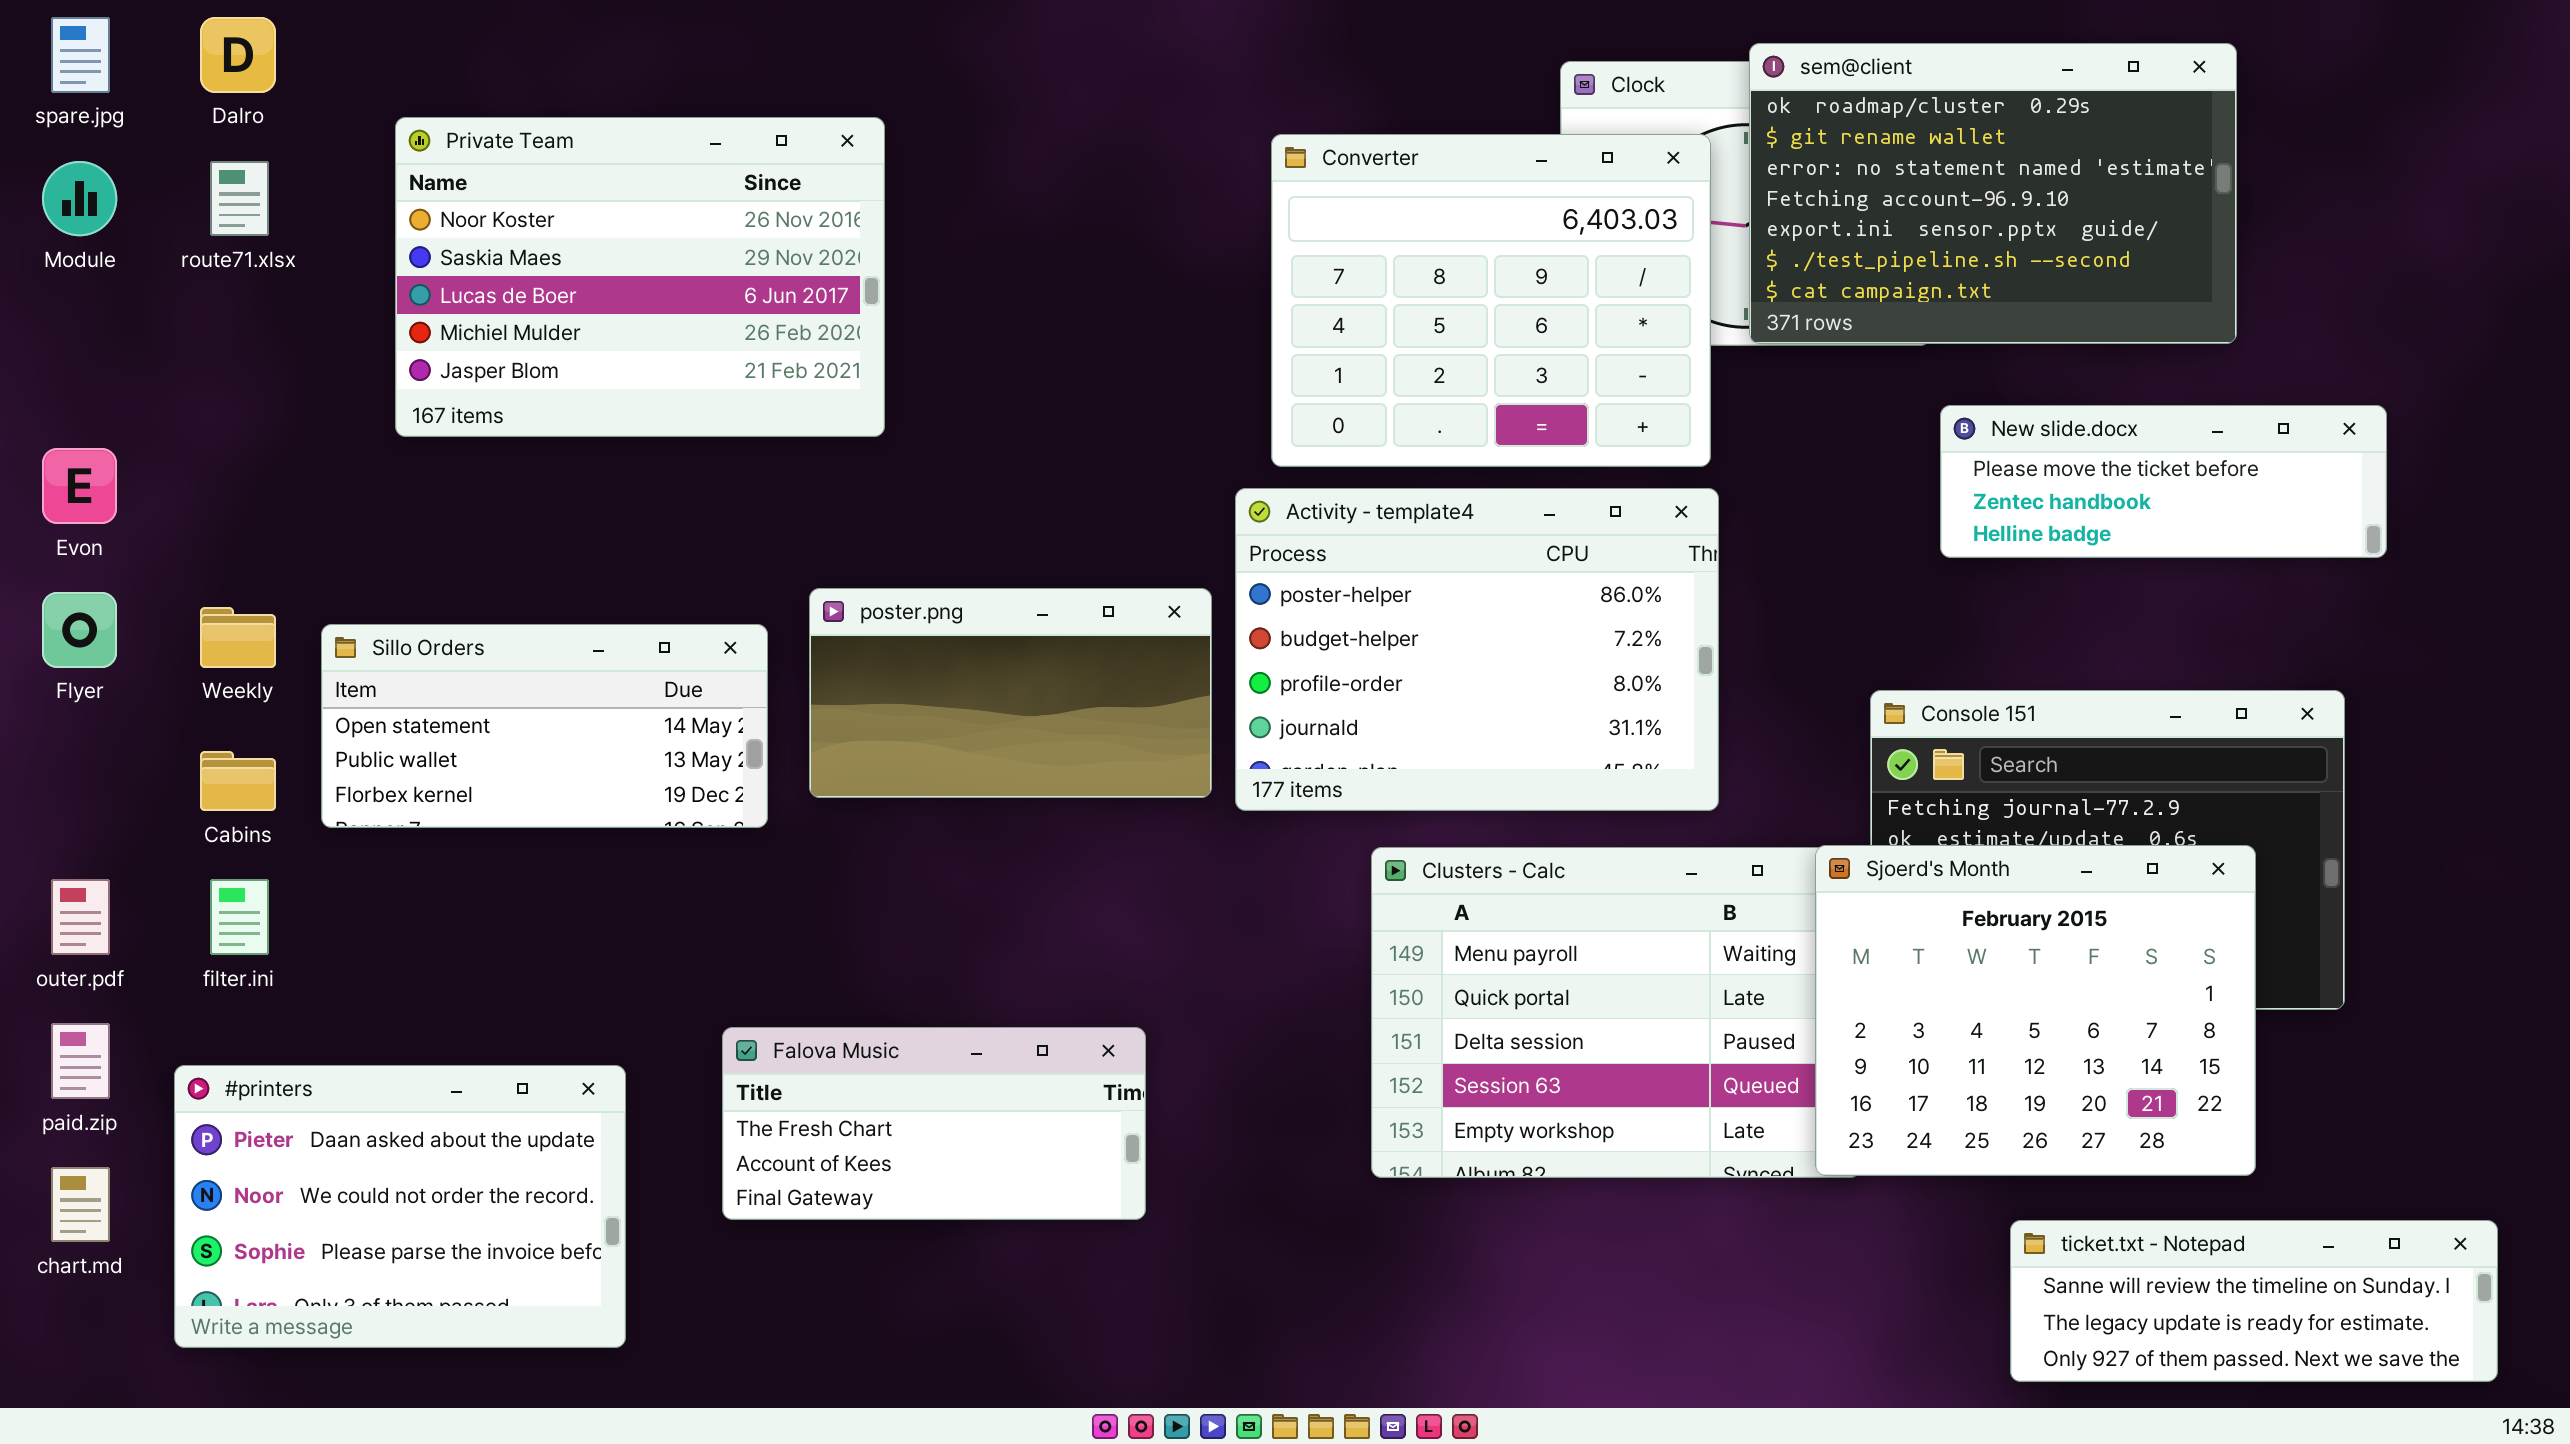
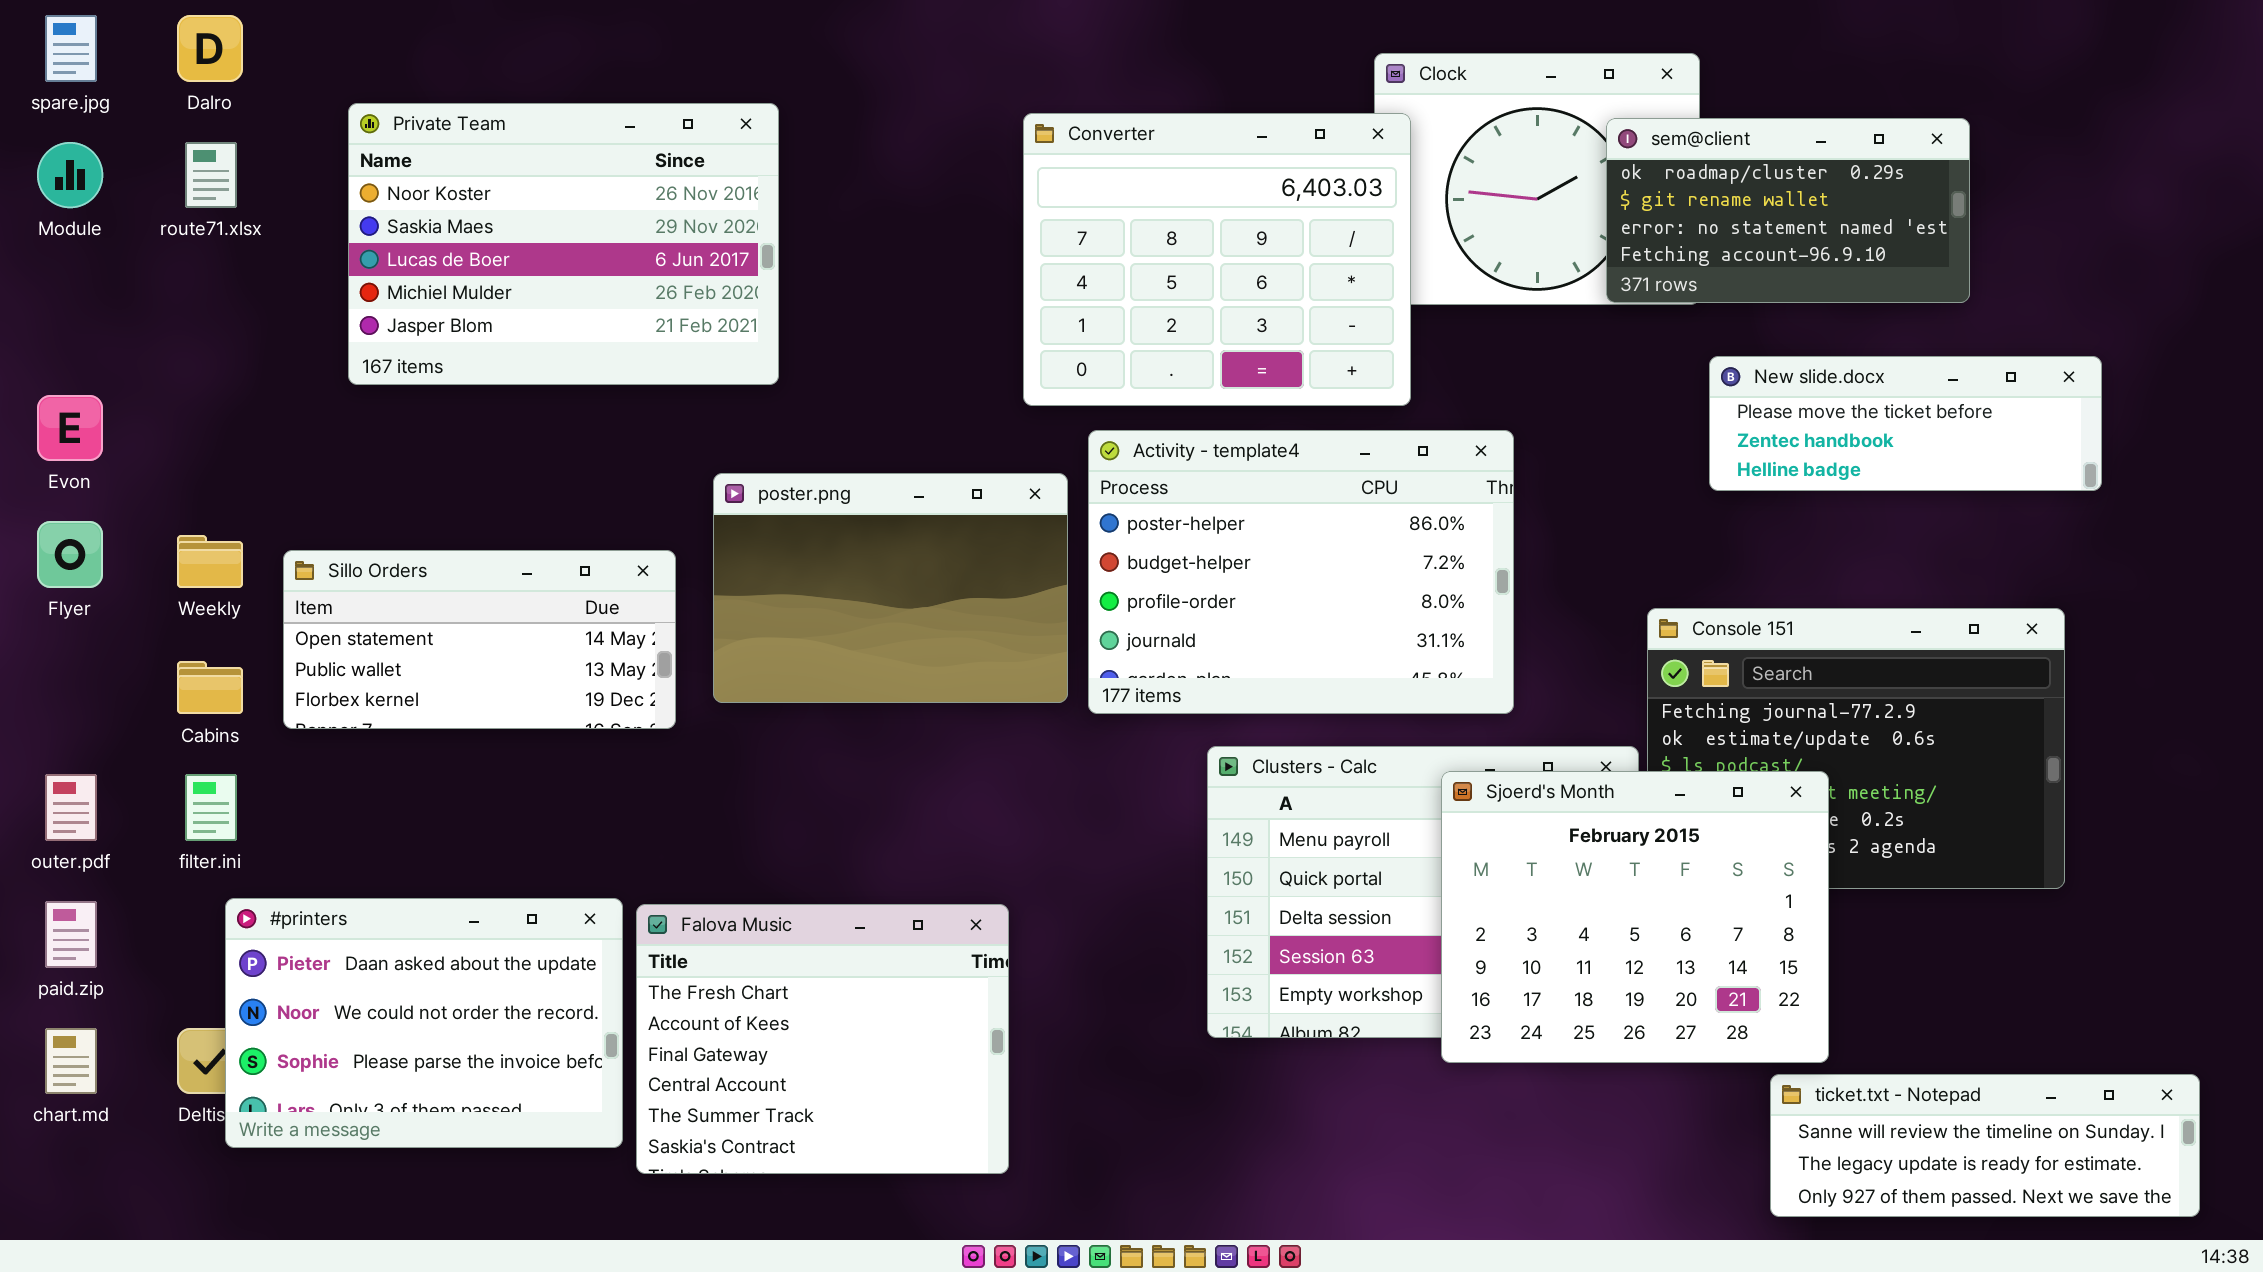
sem@client: [1749,43,2237,344] -> [1606,118,1970,303], resized
Converter: [1271,134,1711,467] -> [1023,113,1411,406], moved
poster.png: [809,588,1212,798] -> [713,473,1068,703], resized
Sjoerd's Month: [1815,845,2256,1176] -> [1441,771,1829,1063], moved
Falova Music: [722,1027,1146,1220] -> [636,904,1009,1174], resized
#printers: [174,1065,626,1348] -> [225,898,623,1148], moved

